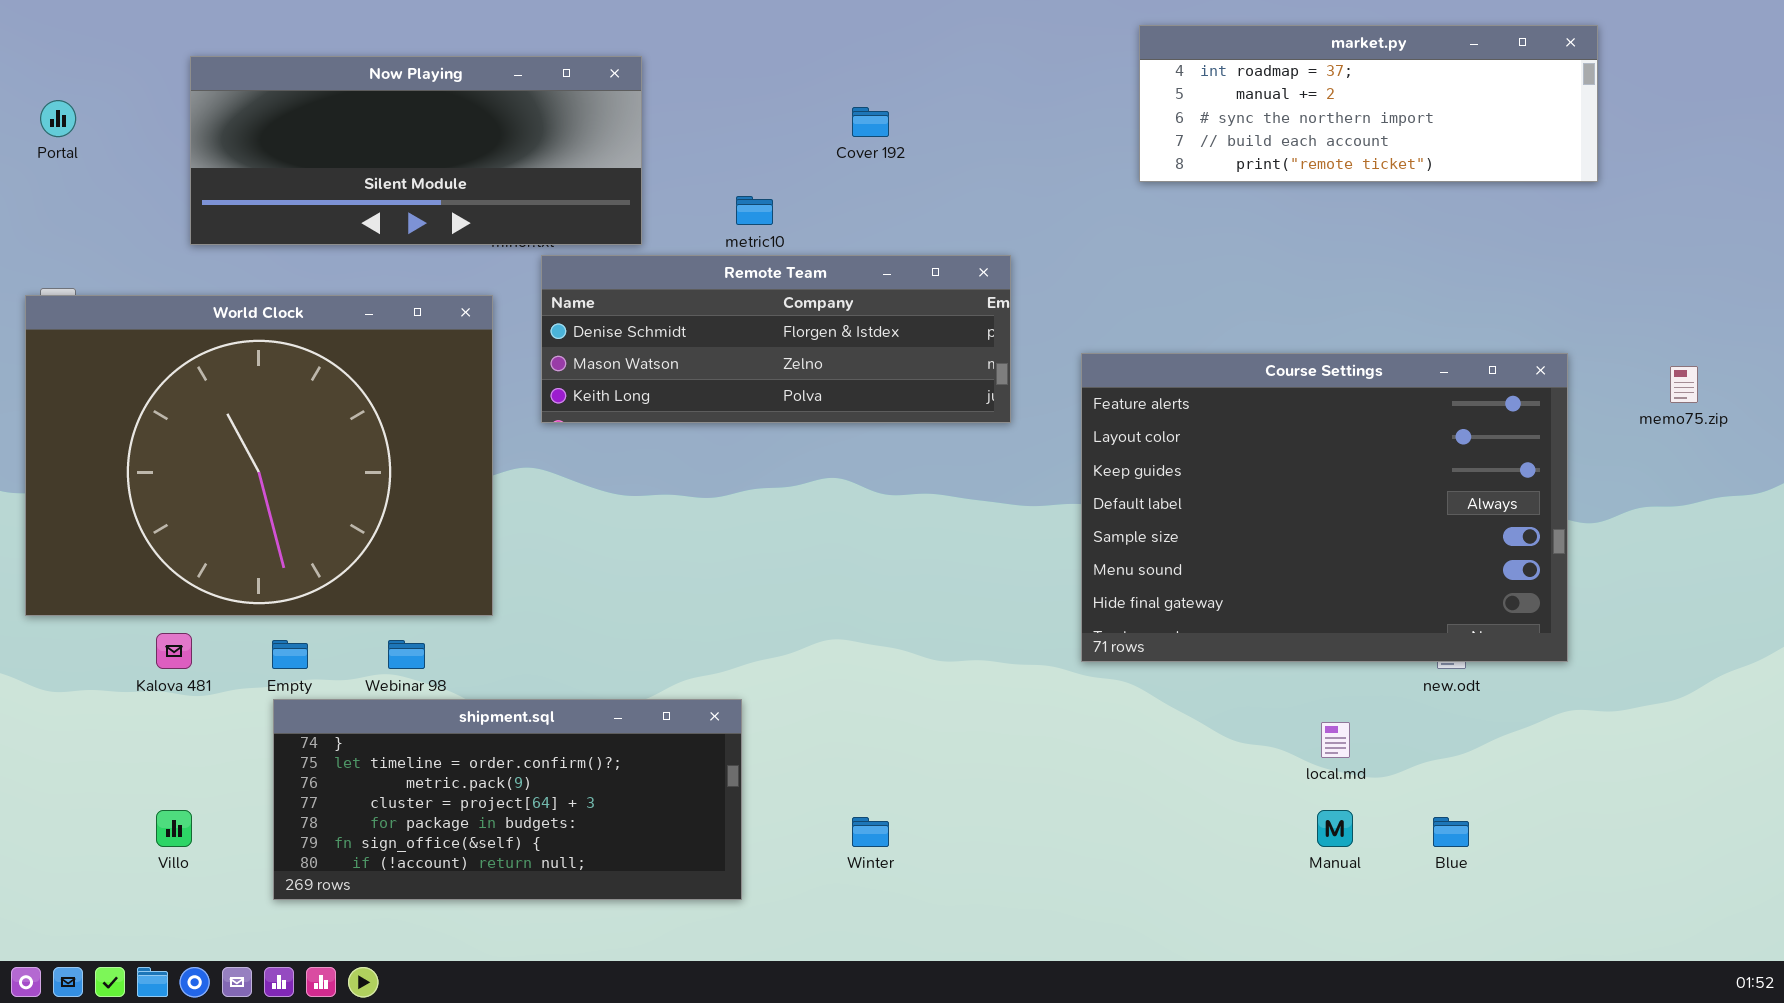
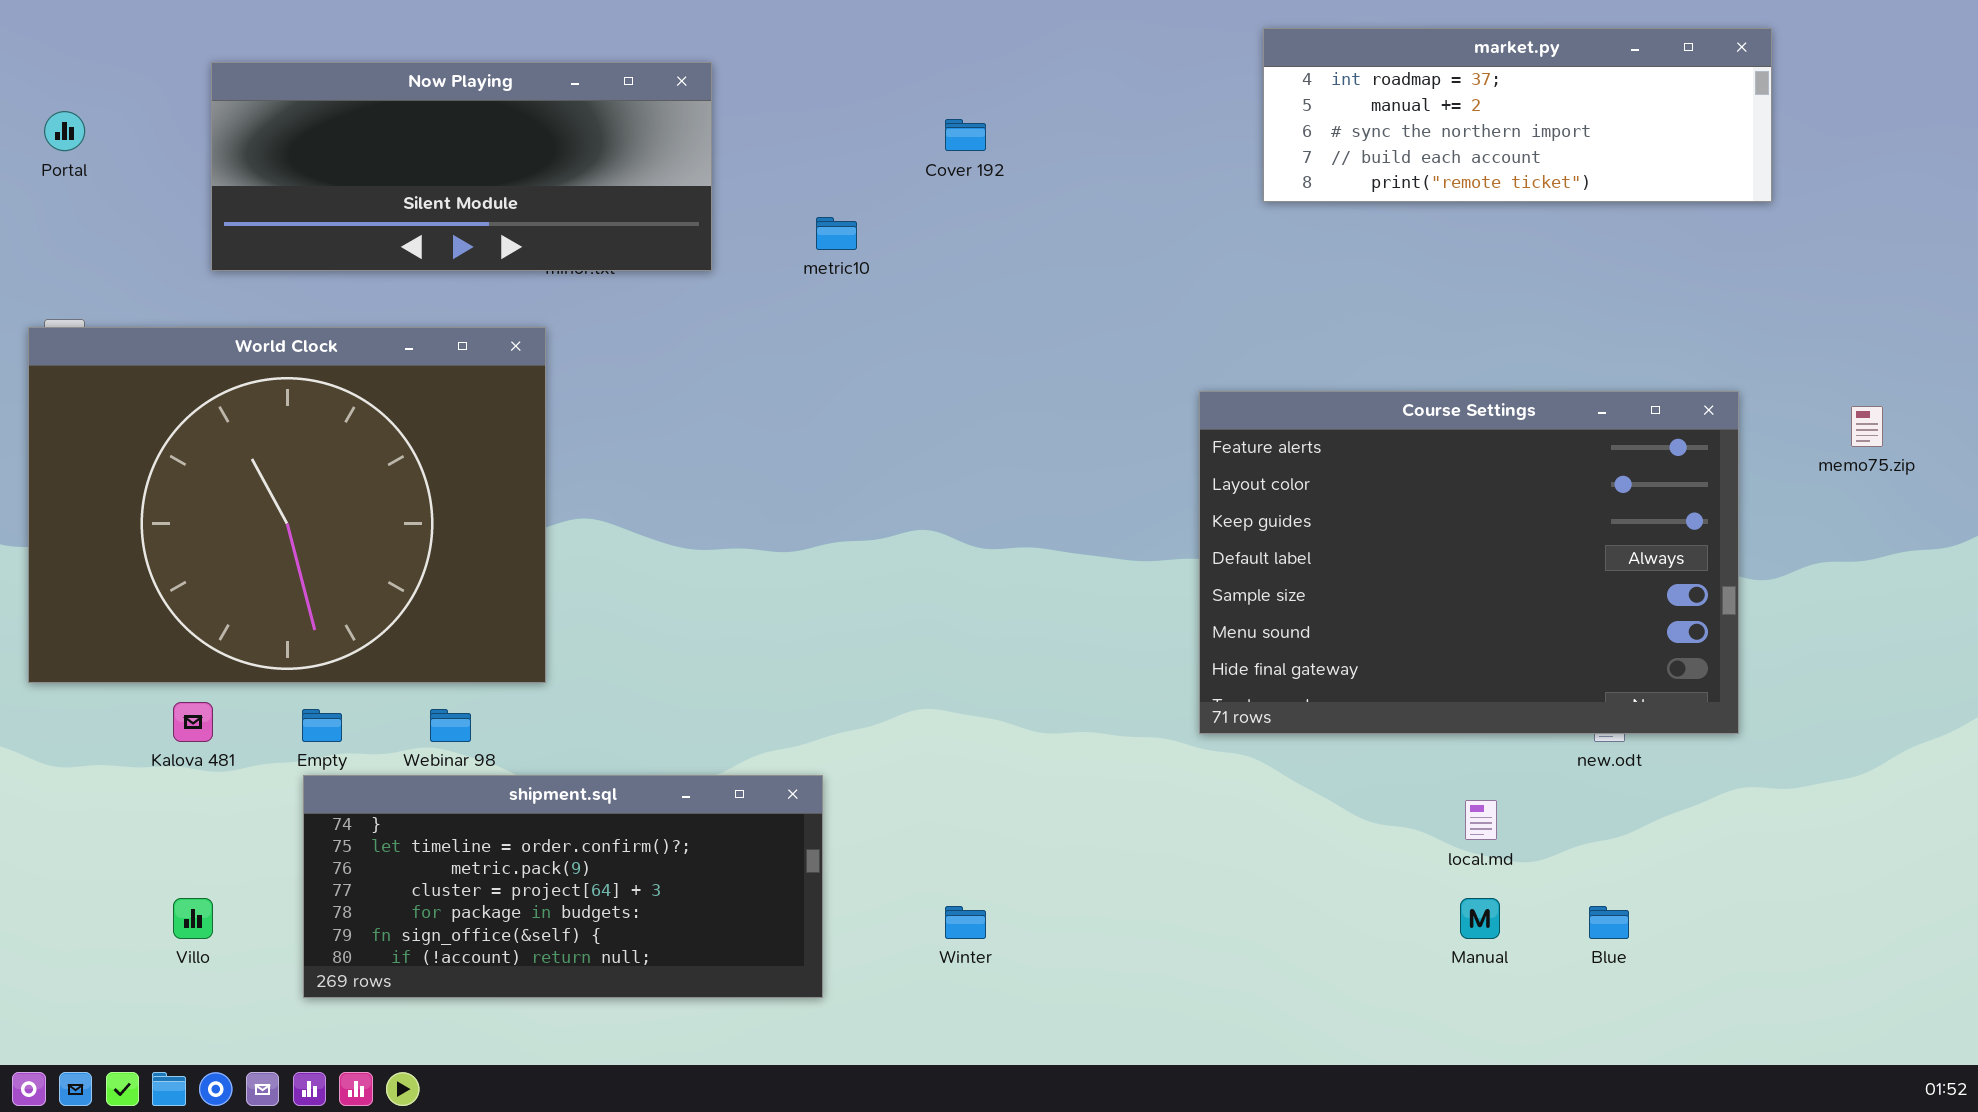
Remote Team: [541,255,1011,423] -> none, closed

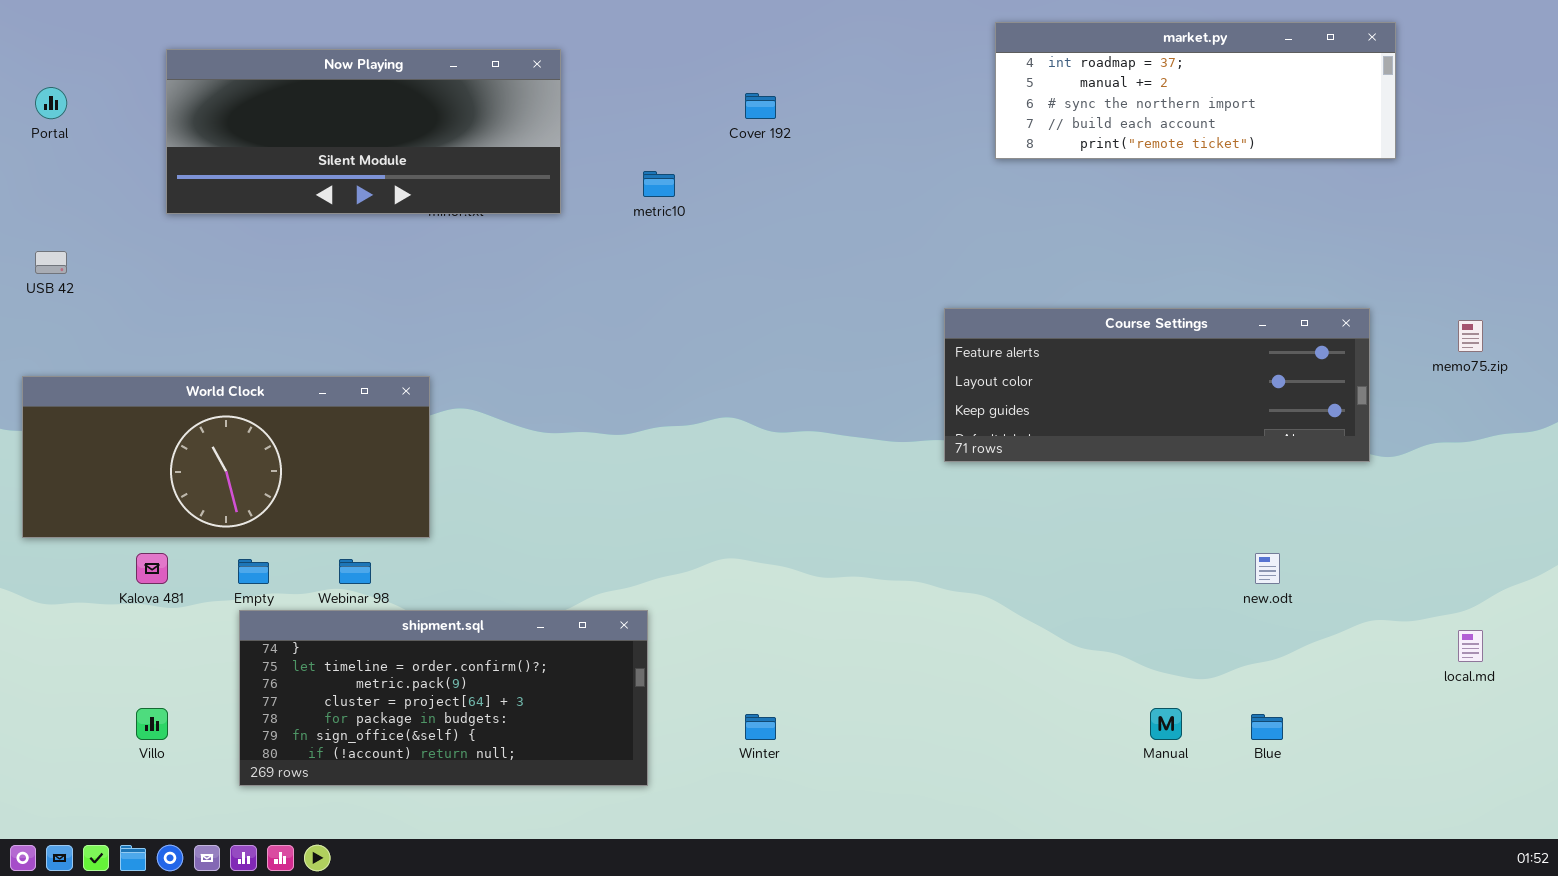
World Clock: [28,327,546,683] -> [22,376,430,538], resized
Course Settings: [1199,391,1739,734] -> [944,308,1370,462], resized
local.md: [1465,800,1497,840] -> [1458,630,1483,662], moved

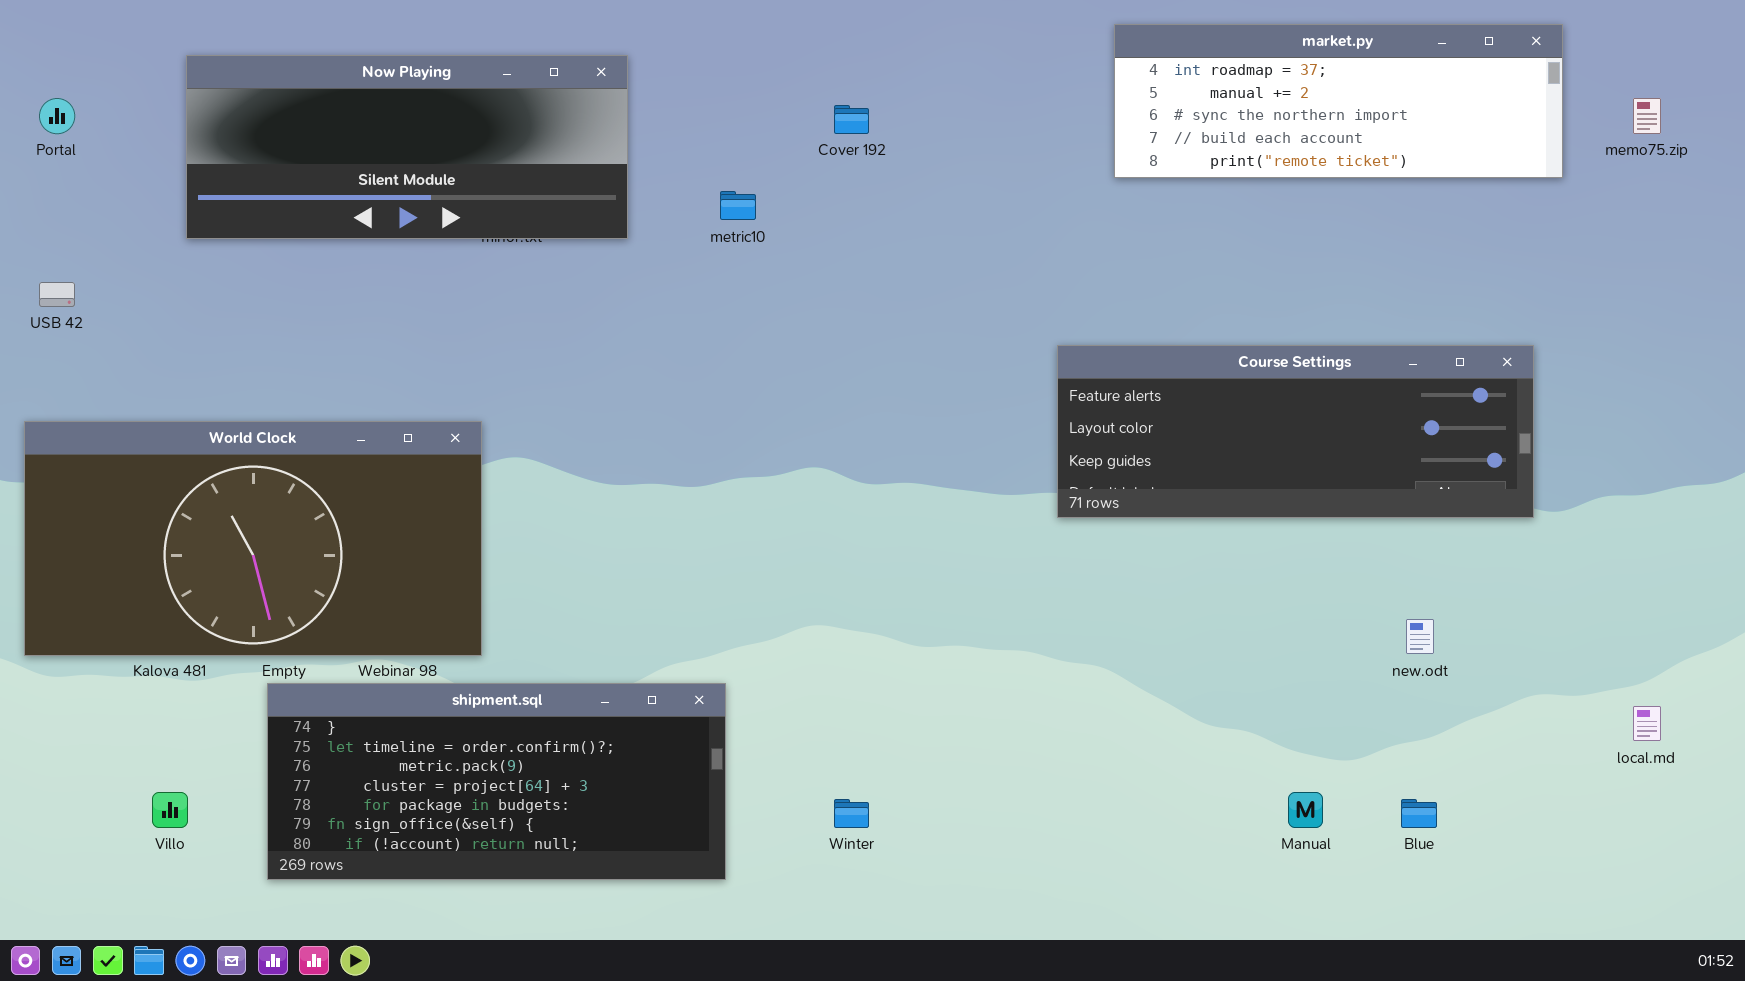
memo75.zip: [1458,320,1483,352] -> [1633,98,1661,134], moved
World Clock: [22,376,430,538] -> [24,421,482,656], resized

